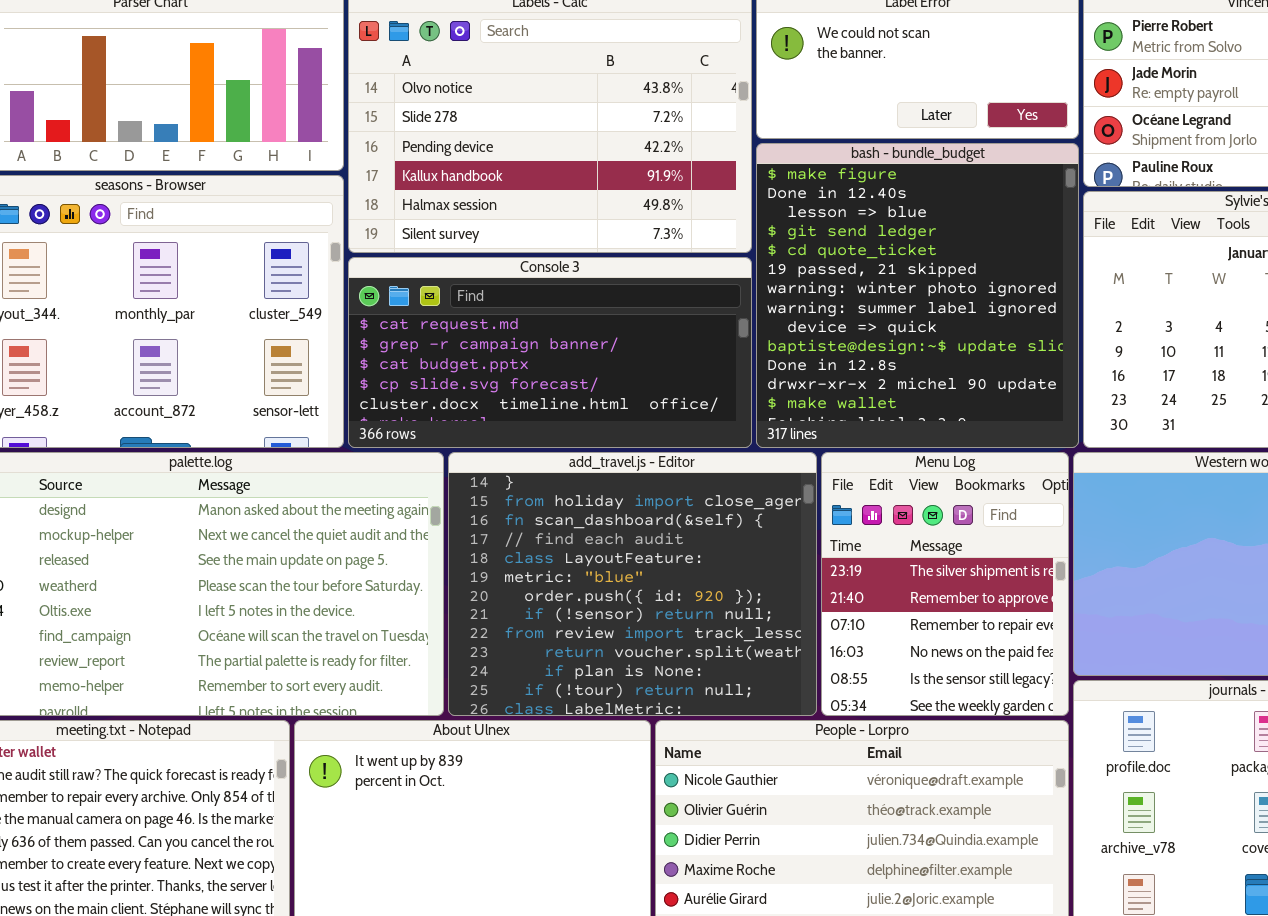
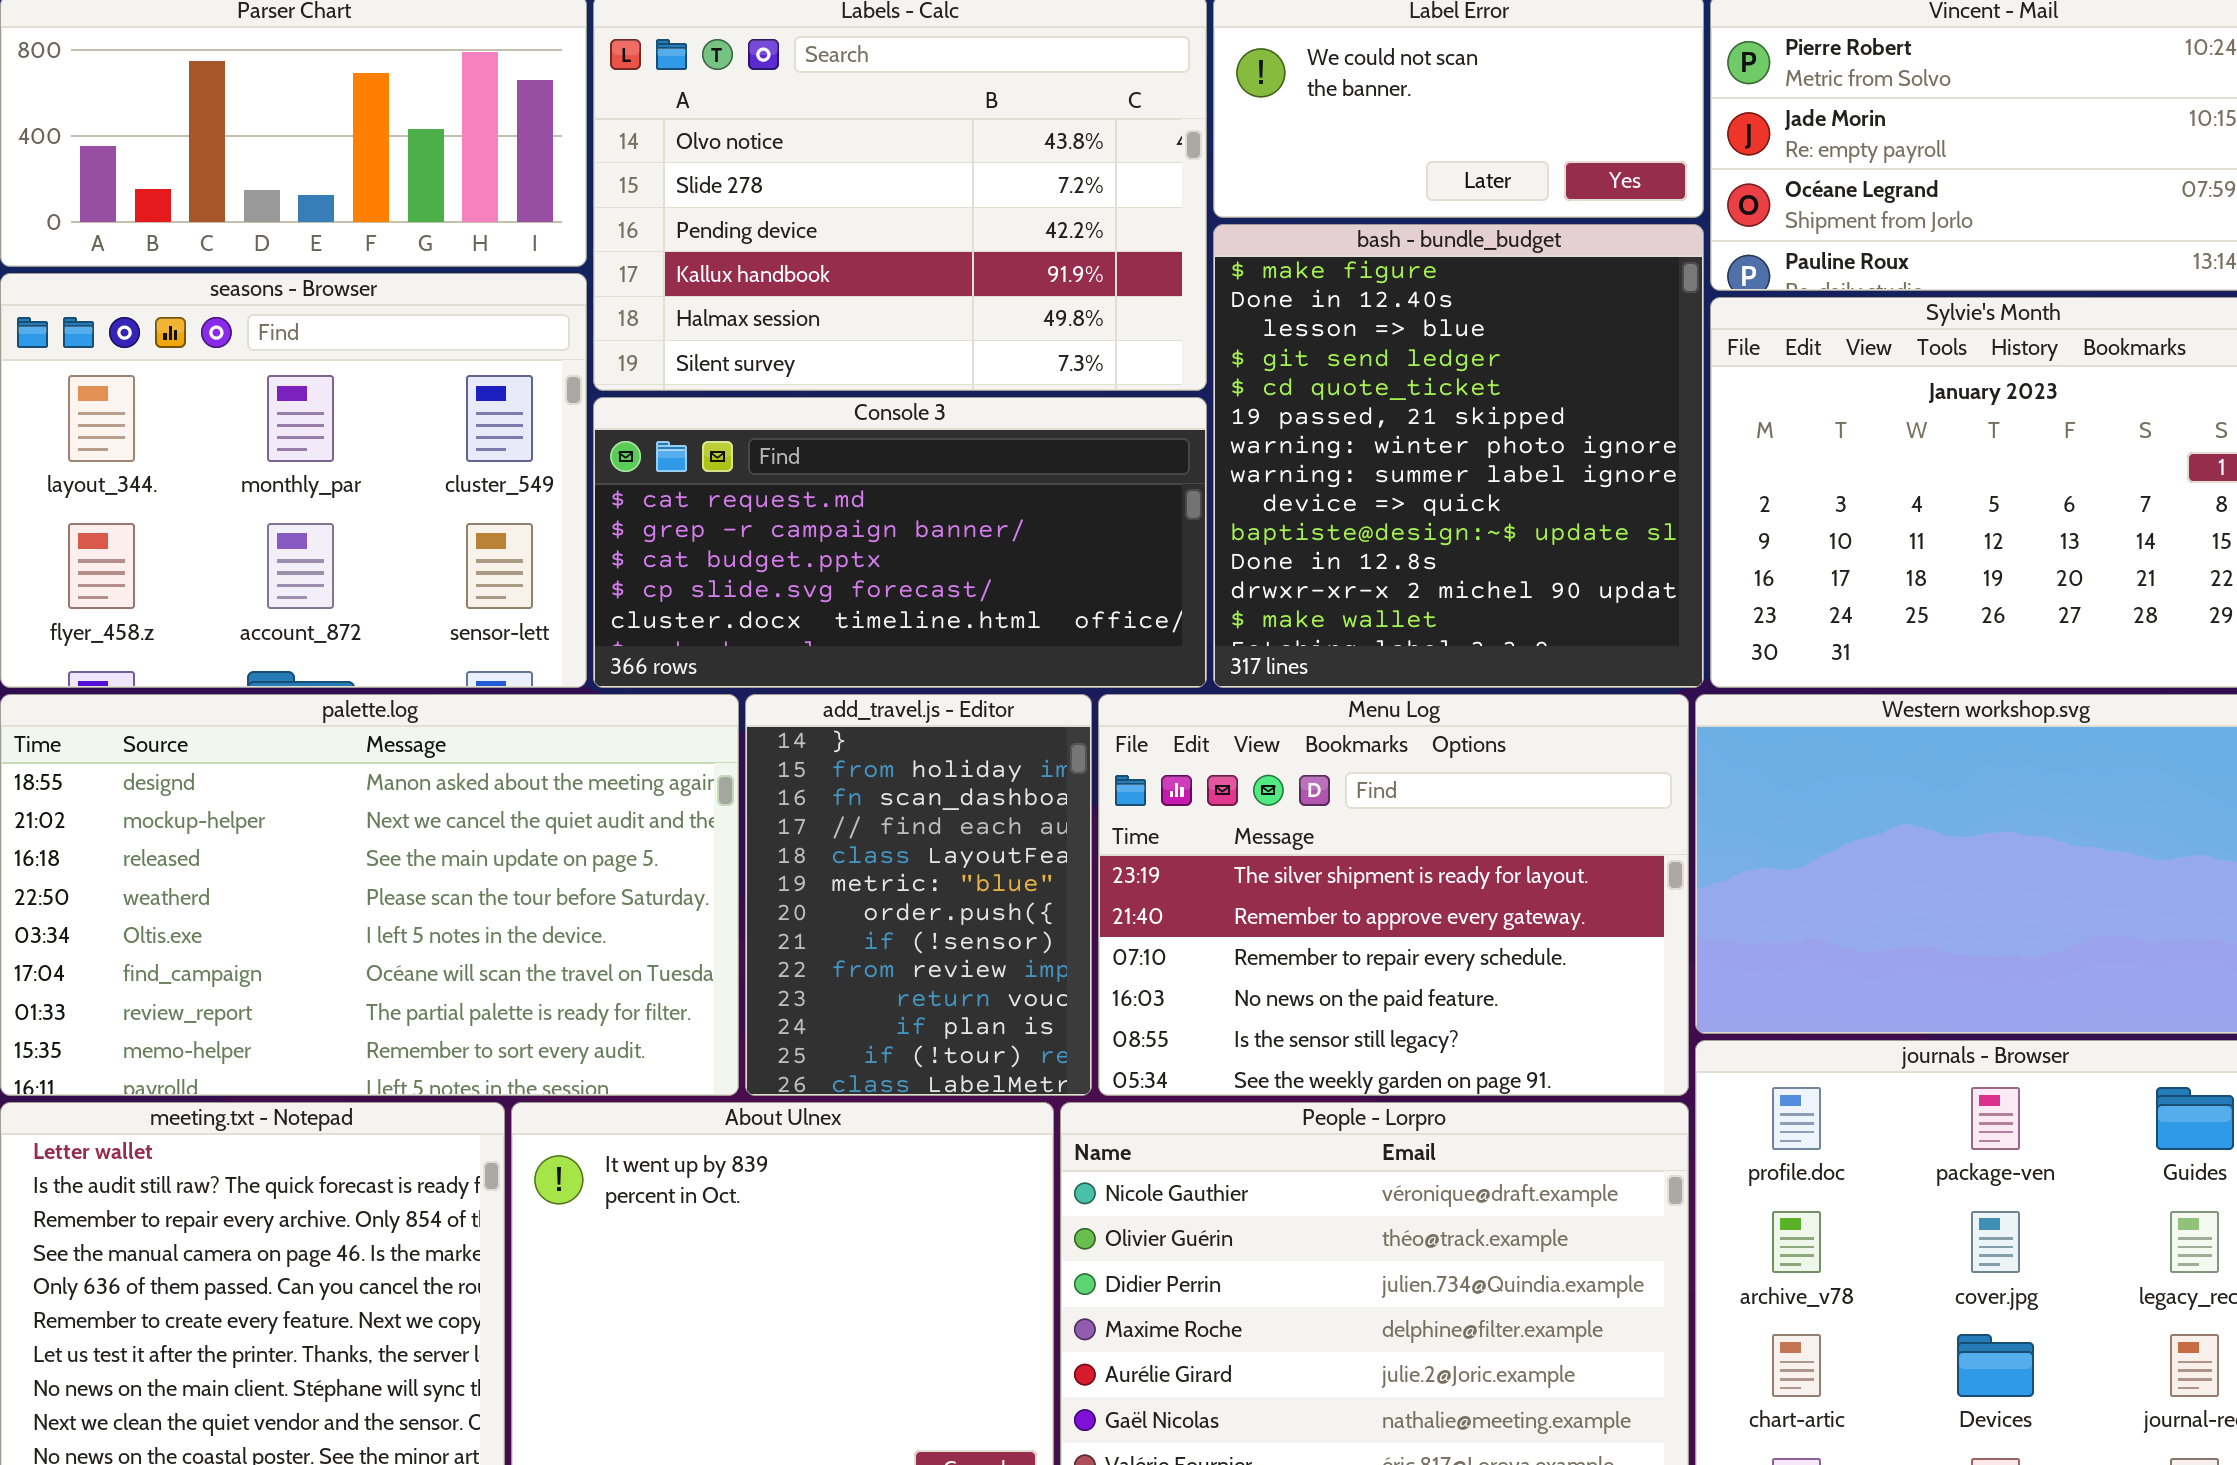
add_travel.js - Editor: [448,452,817,716] -> [745,694,1092,1096], resized
Menu Log: [821,452,1069,716] -> [1098,694,1689,1096], resized

